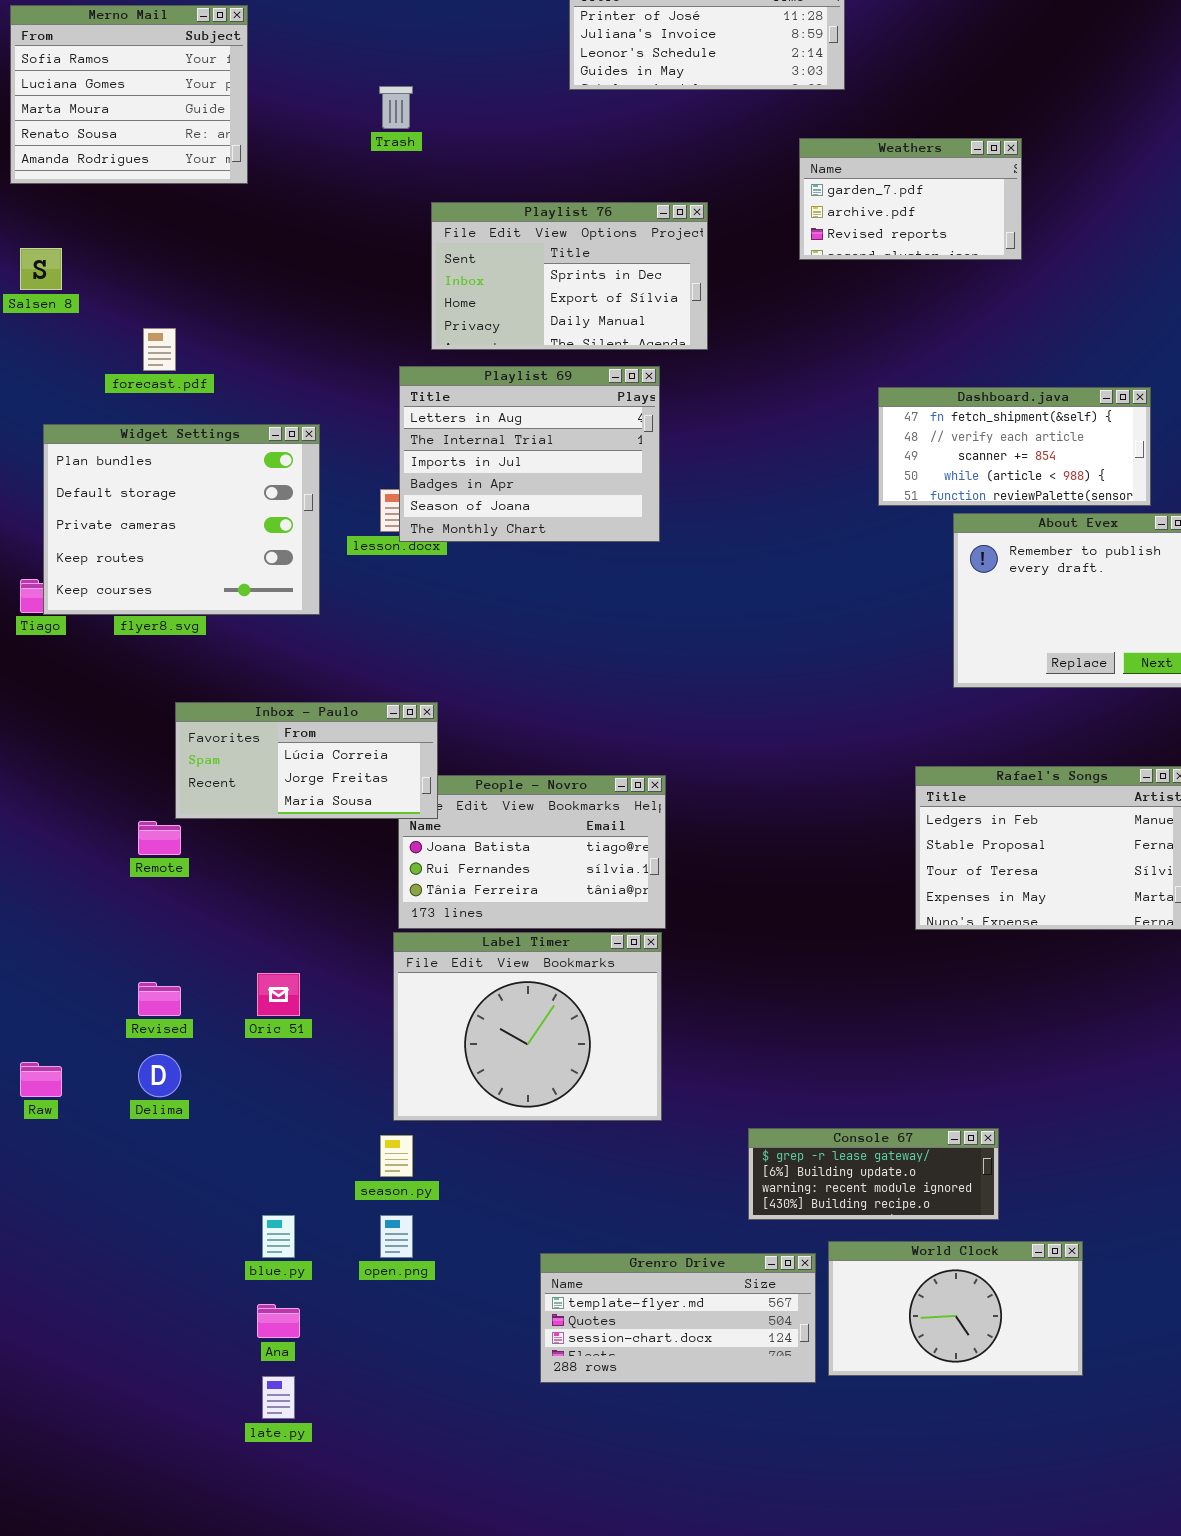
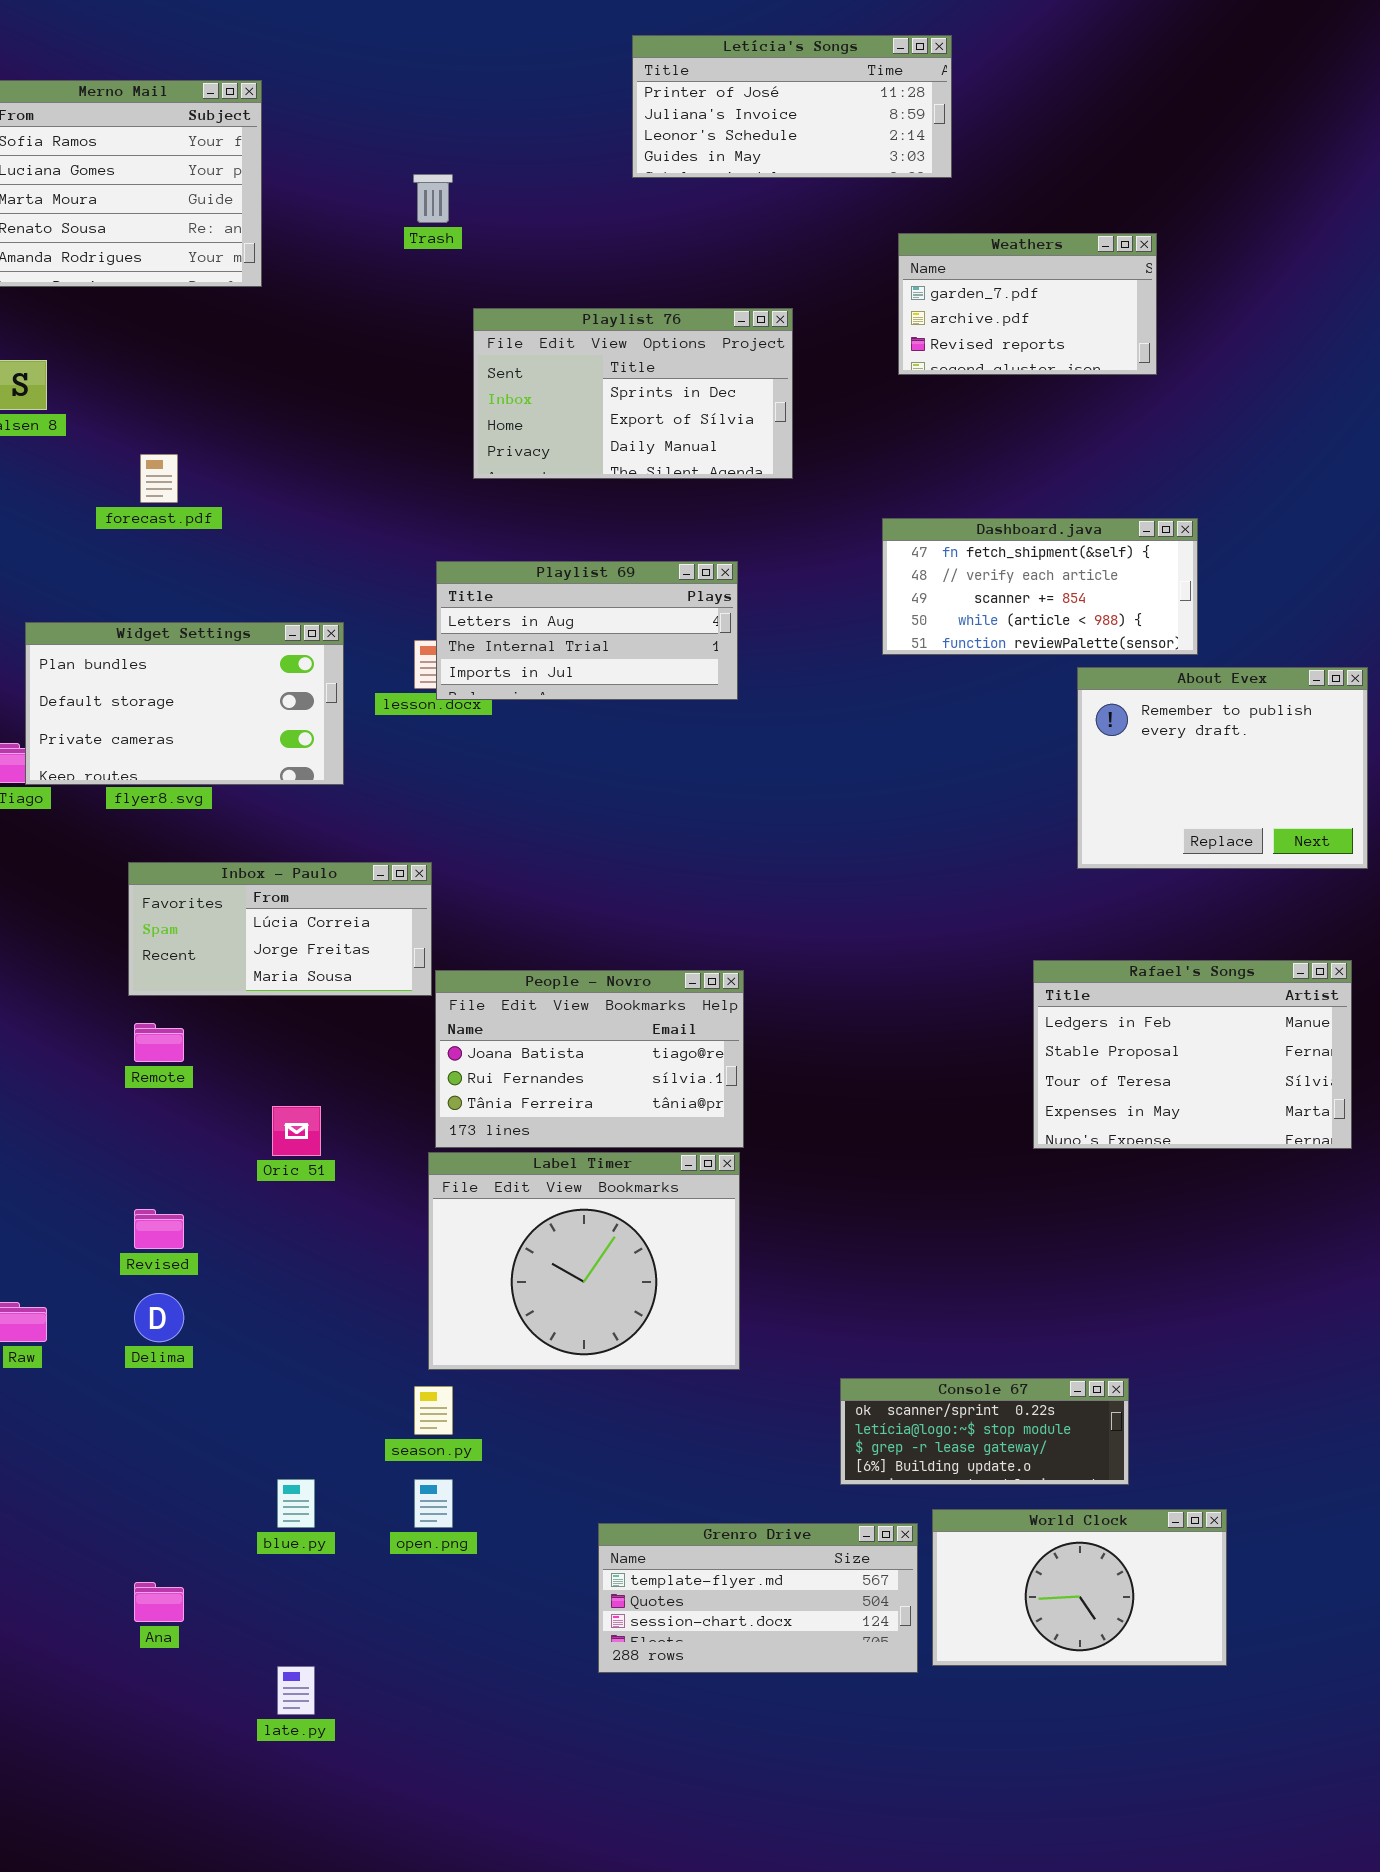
Playlist 69: [399,366,660,542] -> [436,561,738,700], resized
Dashboard.java: [878,387,1151,506] -> [882,518,1198,655], moved
Widget Settings: [43,424,320,615] -> [25,622,344,785], resized
Inbox - Paulo: [175,702,438,819] -> [128,862,432,996], moved
Oric 51: [257,973,300,1016] -> [272,1106,321,1156], moved
Console 67: [748,1128,999,1220] -> [840,1378,1129,1485], scrolled up 2 rows
Ana: [257,1304,300,1338] -> [134,1582,184,1622], moved

